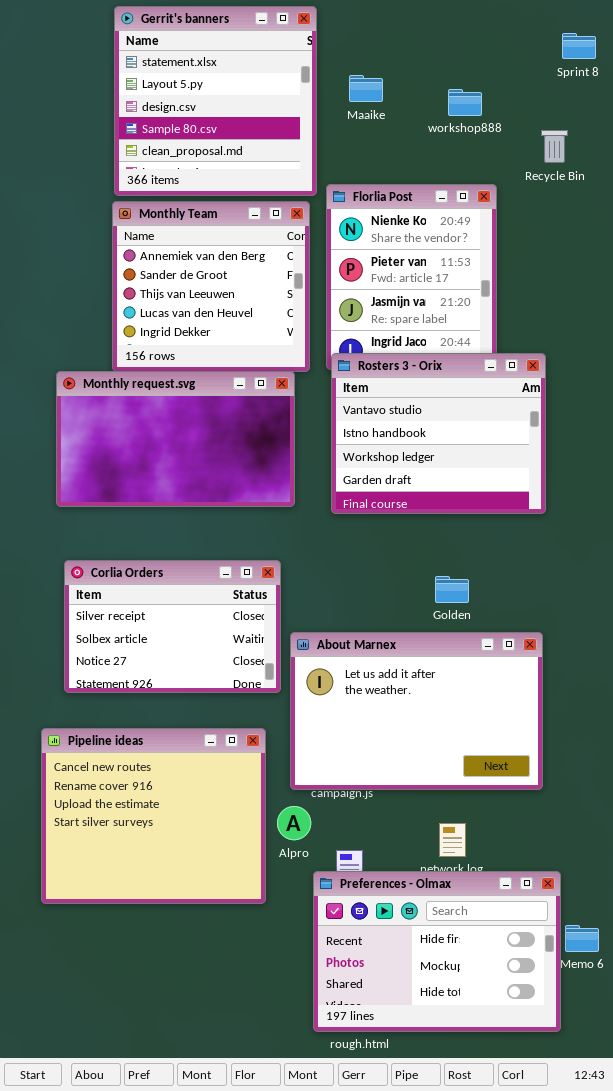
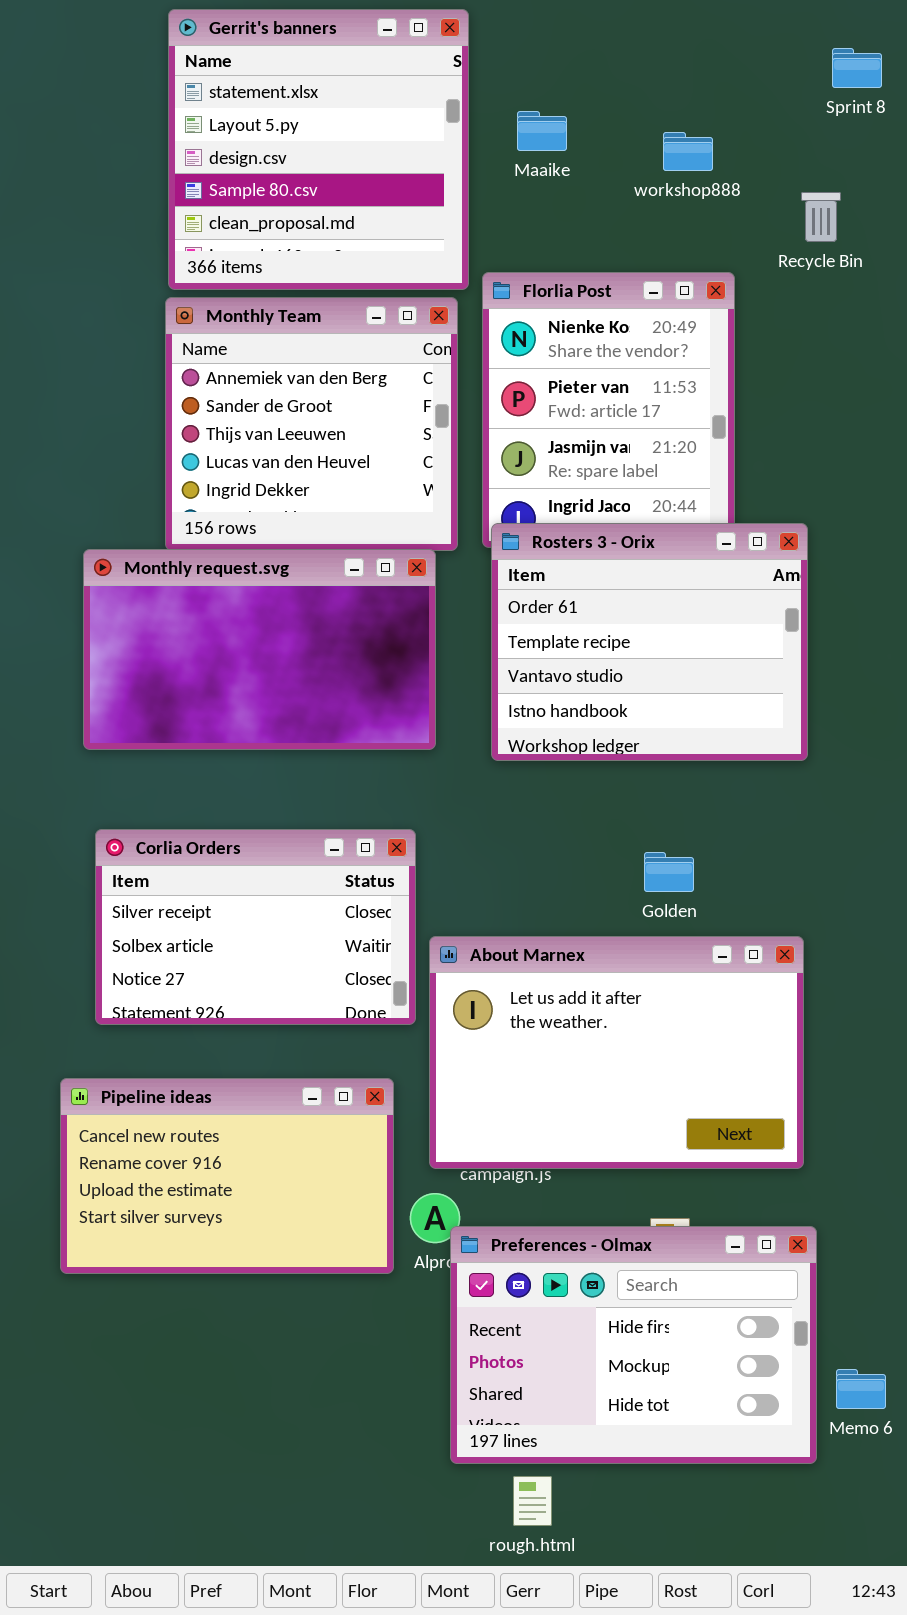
Rosters 3 - Orix: [331,353,546,514] -> [491,523,808,761], scrolled up 2 rows
Pipeline ideas: [41,728,266,904] -> [60,1078,394,1274], resized
Preferences - Olmax: [313,871,561,1032] -> [450,1226,817,1464], moved

